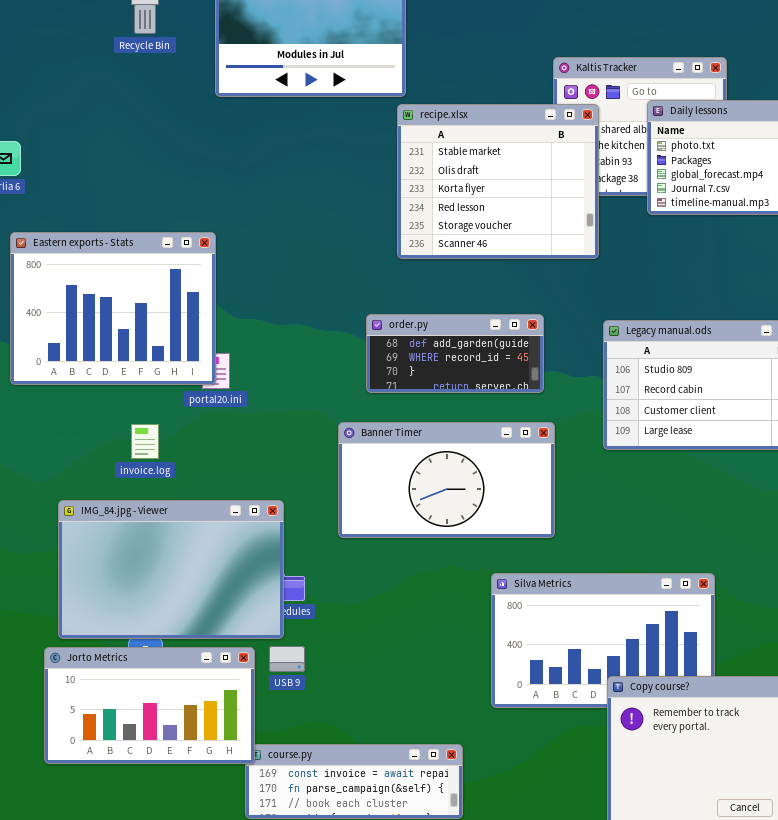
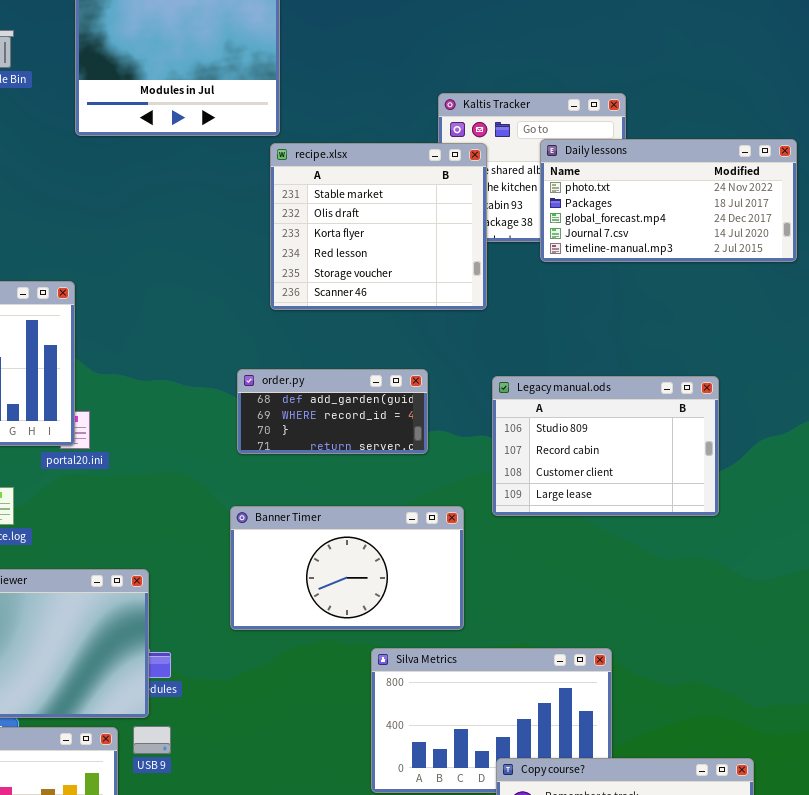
Banner Timer: [338,422,555,538] -> [230,506,464,630], moved

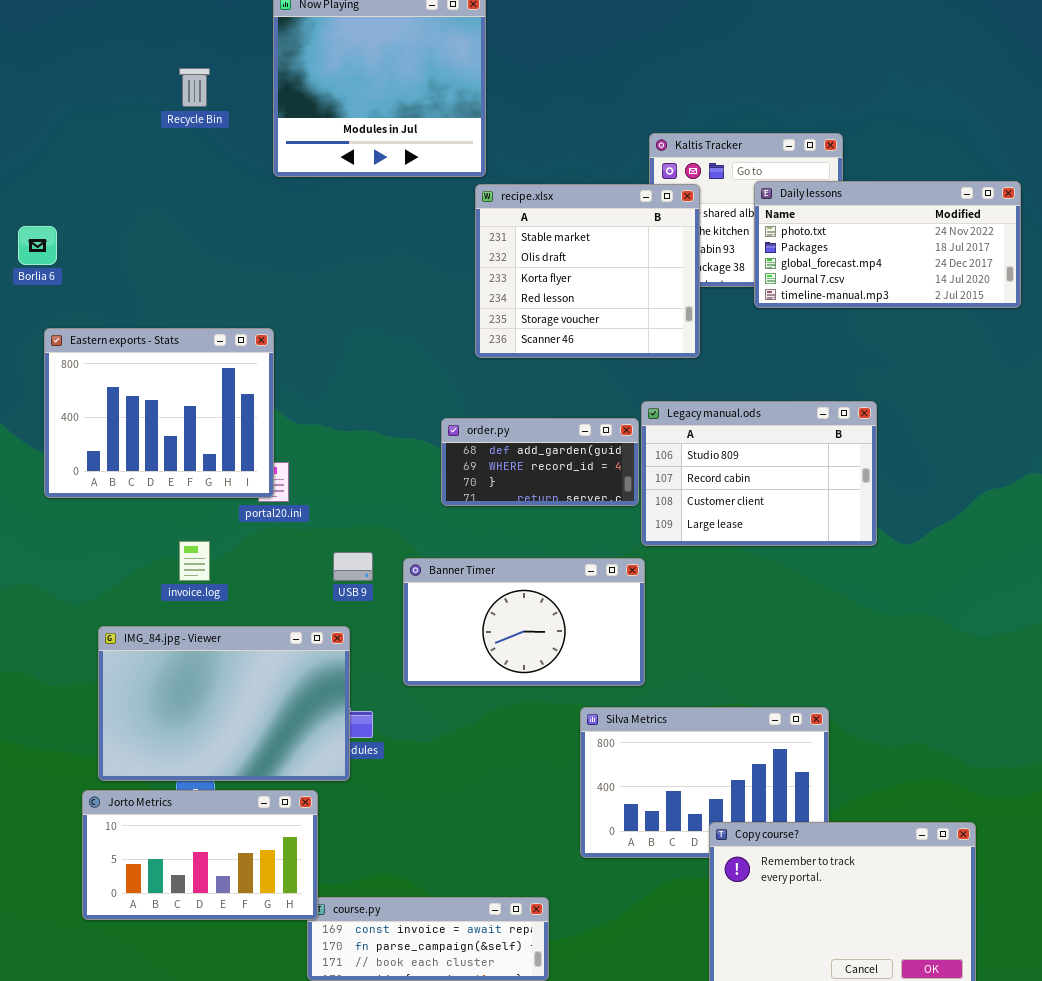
Legacy manual.ods: [492,376,719,516] -> [641,401,877,546], moved
Banner Timer: [230,506,464,630] -> [403,558,645,686], moved
USB 9: [133,726,171,754] -> [333,552,373,581], moved

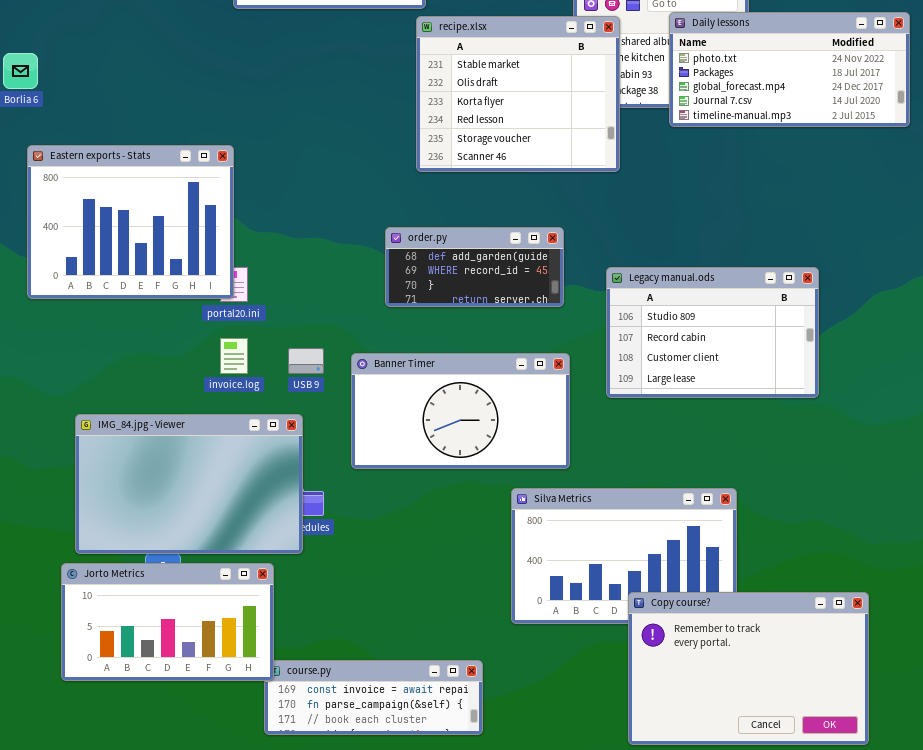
Legacy manual.ods: [641,401,877,546] -> [606,267,819,398], moved
invoice.log: [179,541,210,581] -> [220,338,248,374], moved

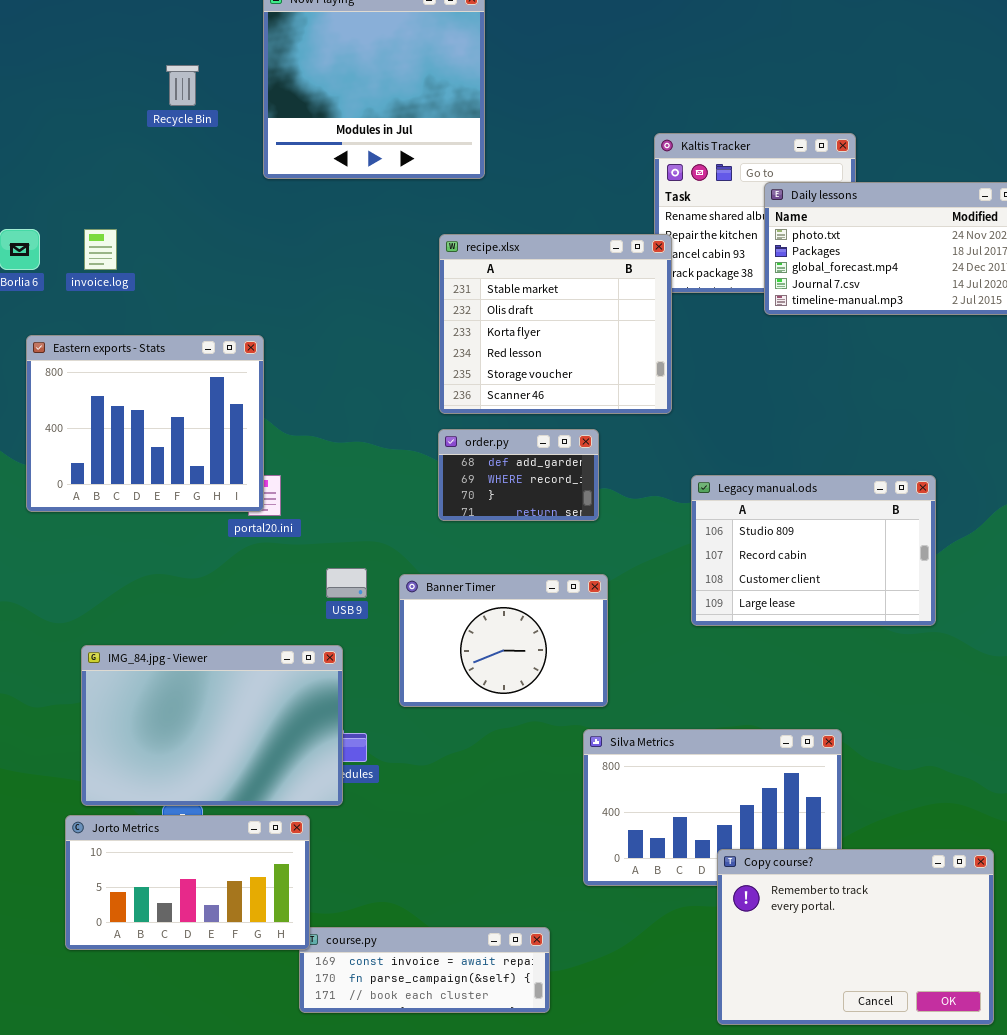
recipe.xlsx: [416,16,620,172] -> [439,234,672,414], moved
order.py: [385,227,564,307] -> [438,429,599,521], resized
invoice.log: [220,338,248,374] -> [84,229,117,270], moved
Banner Timer: [351,353,570,469] -> [399,574,608,707], resized

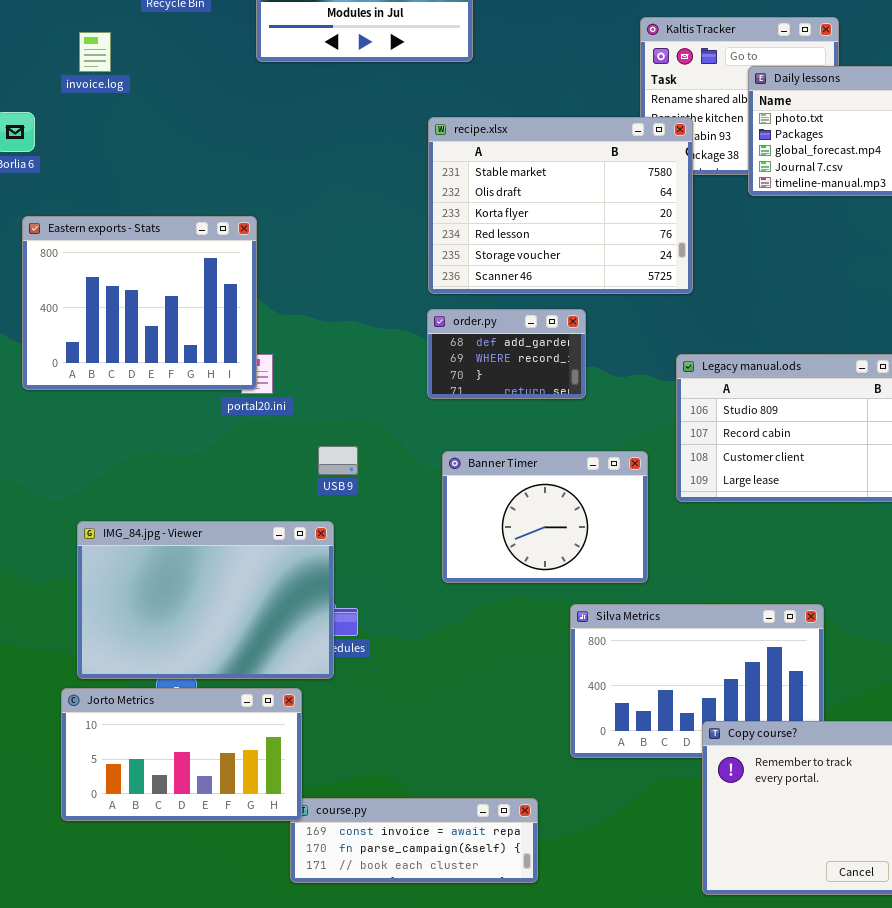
invoice.log: [84,229,117,270] -> [79,32,111,72], moved
recipe.xlsx: [439,234,672,414] -> [428,117,693,294], resized
Banner Timer: [399,574,608,707] -> [442,451,648,583], moved

